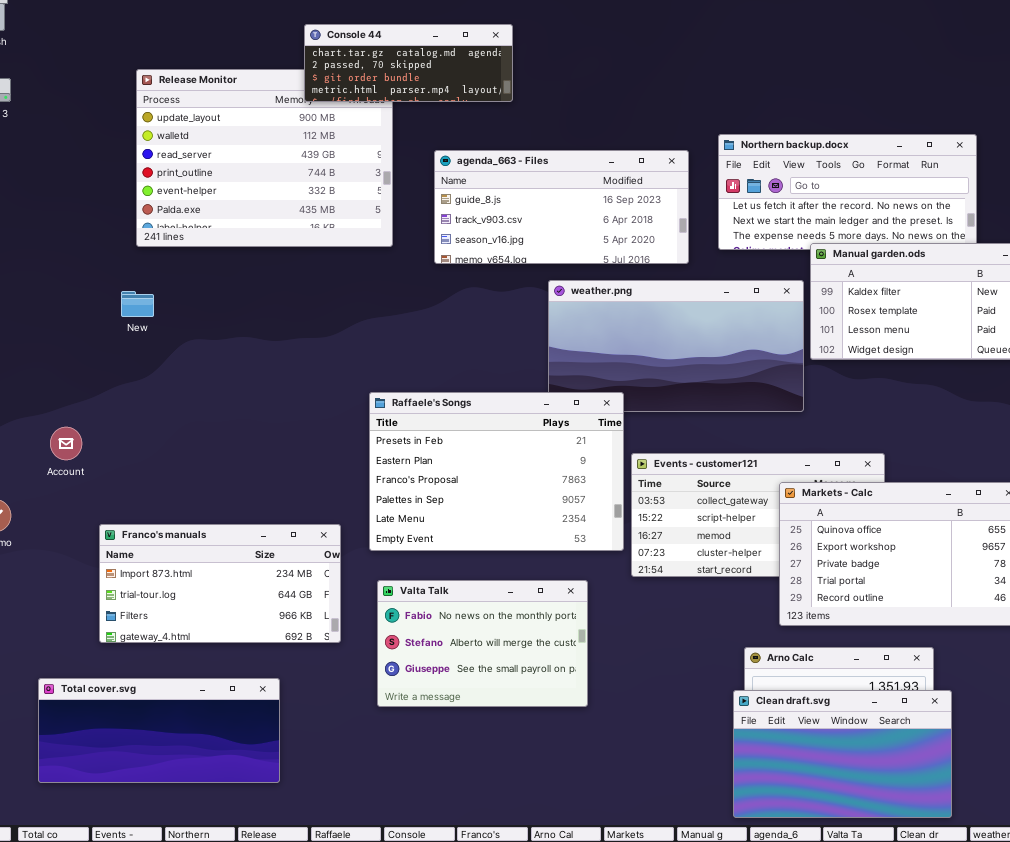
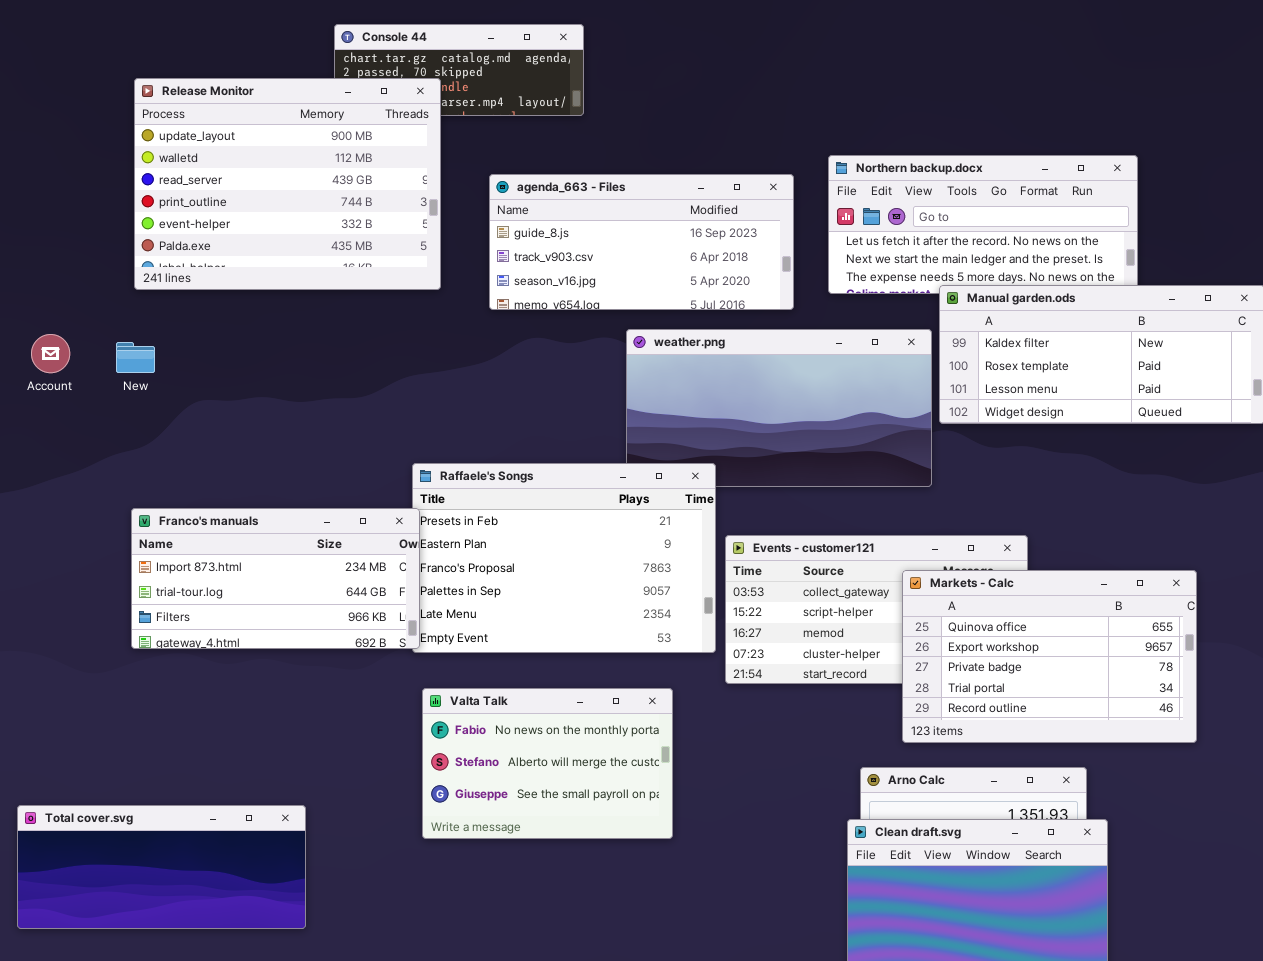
Release Monitor: [136,69,393,247] -> [134,78,441,290], raised
Account: [50,427,82,460] -> [31,334,70,373], moved
Franco's manuals: [99,524,341,643] -> [131,508,420,649], moved

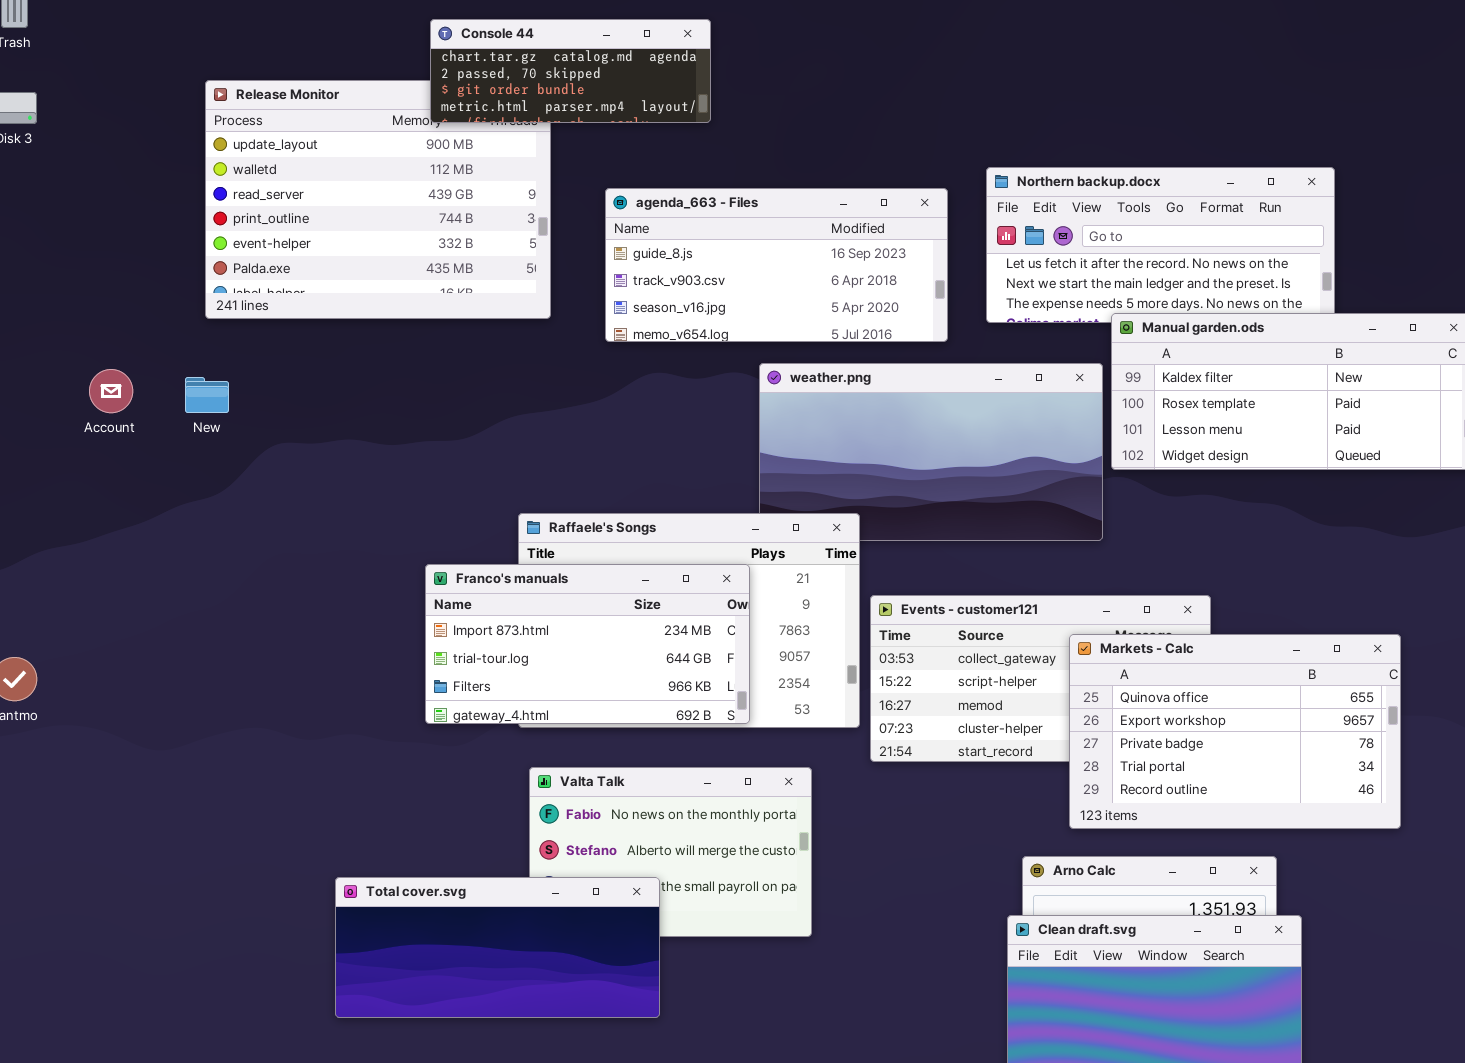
Console 44: [334,24,584,116] -> [430,19,711,123], raised
Franco's manuals: [131,508,420,649] -> [425,564,750,724], moved
Total cover.svg: [17,805,306,929] -> [335,877,660,1018], moved

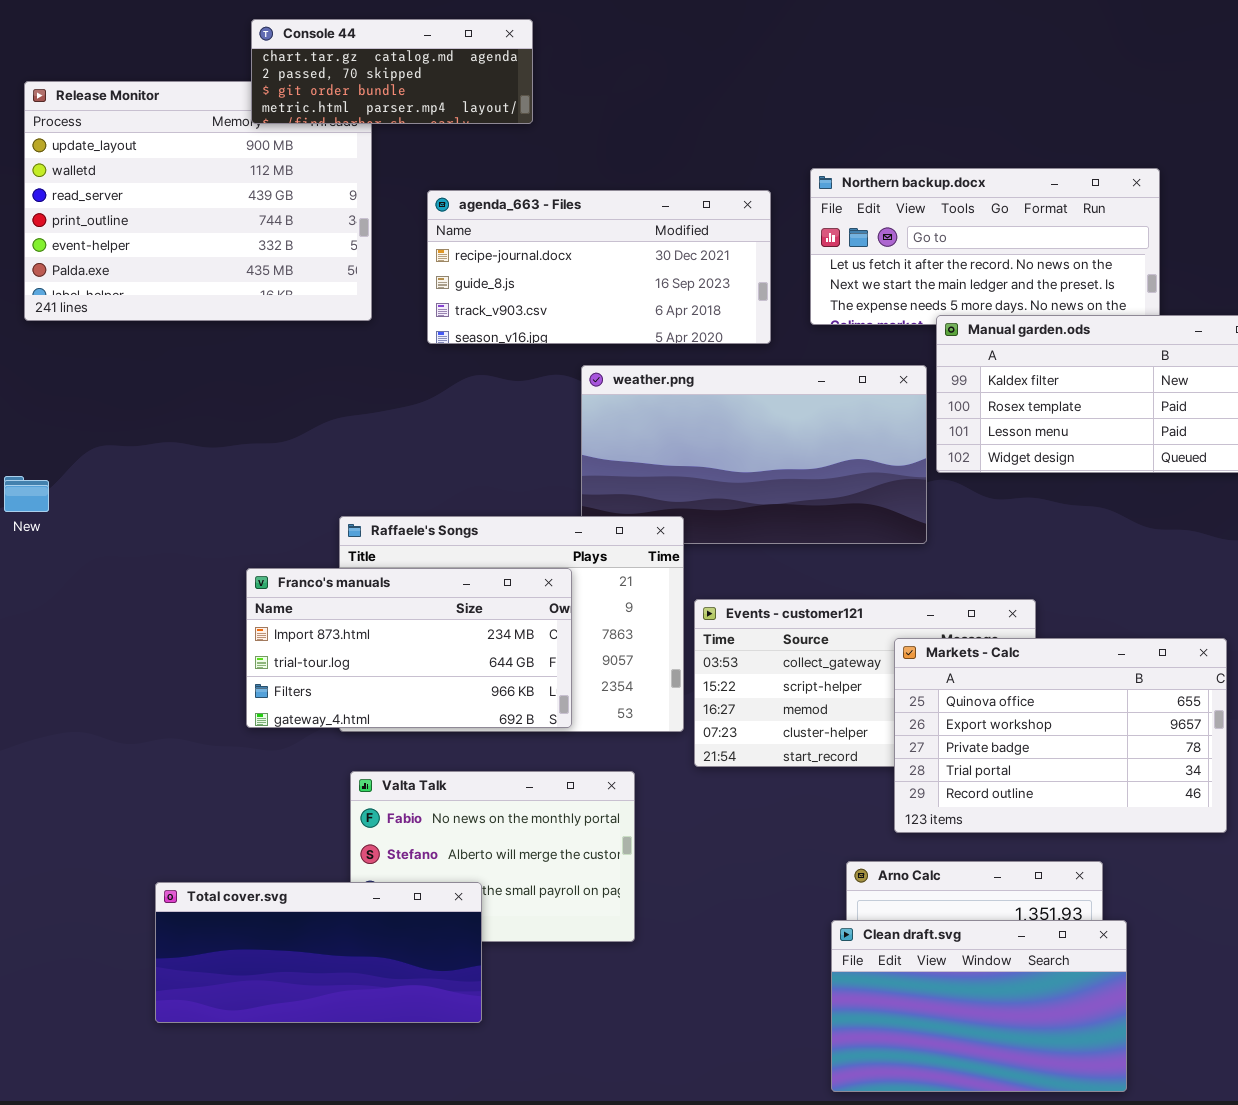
agenda_663 - Files: [605,188,948,342] -> [427,190,771,344], scrolled up 1 row
New: [185,377,229,413] -> [4,476,49,512], moved

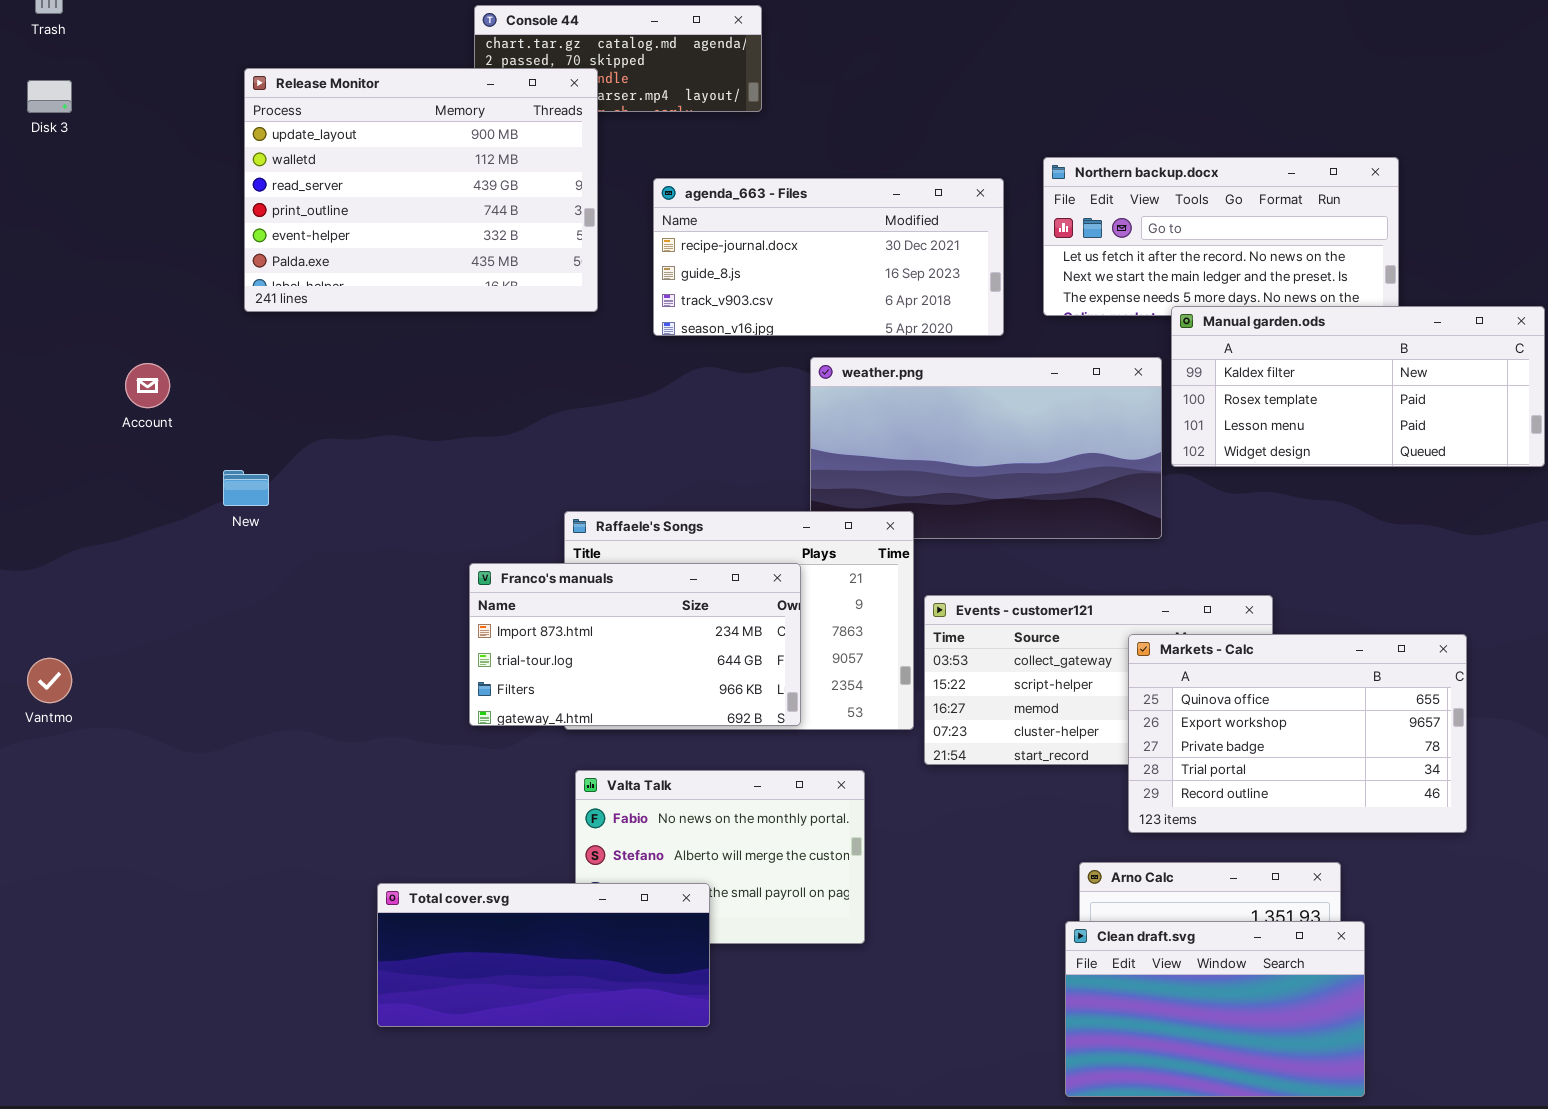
Release Monitor: [24,81,372,321] -> [244,68,598,312], raised

